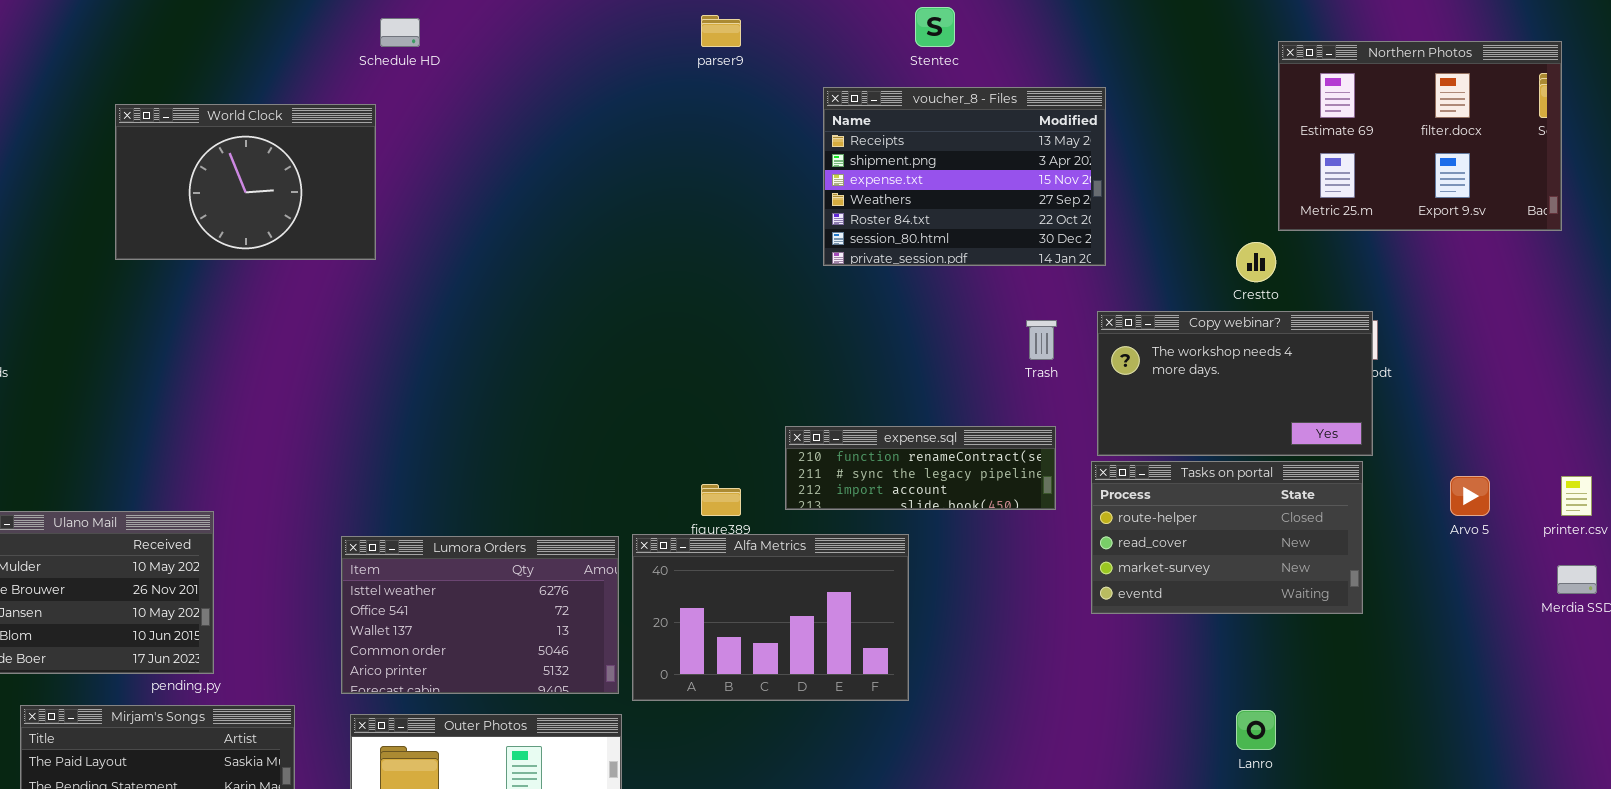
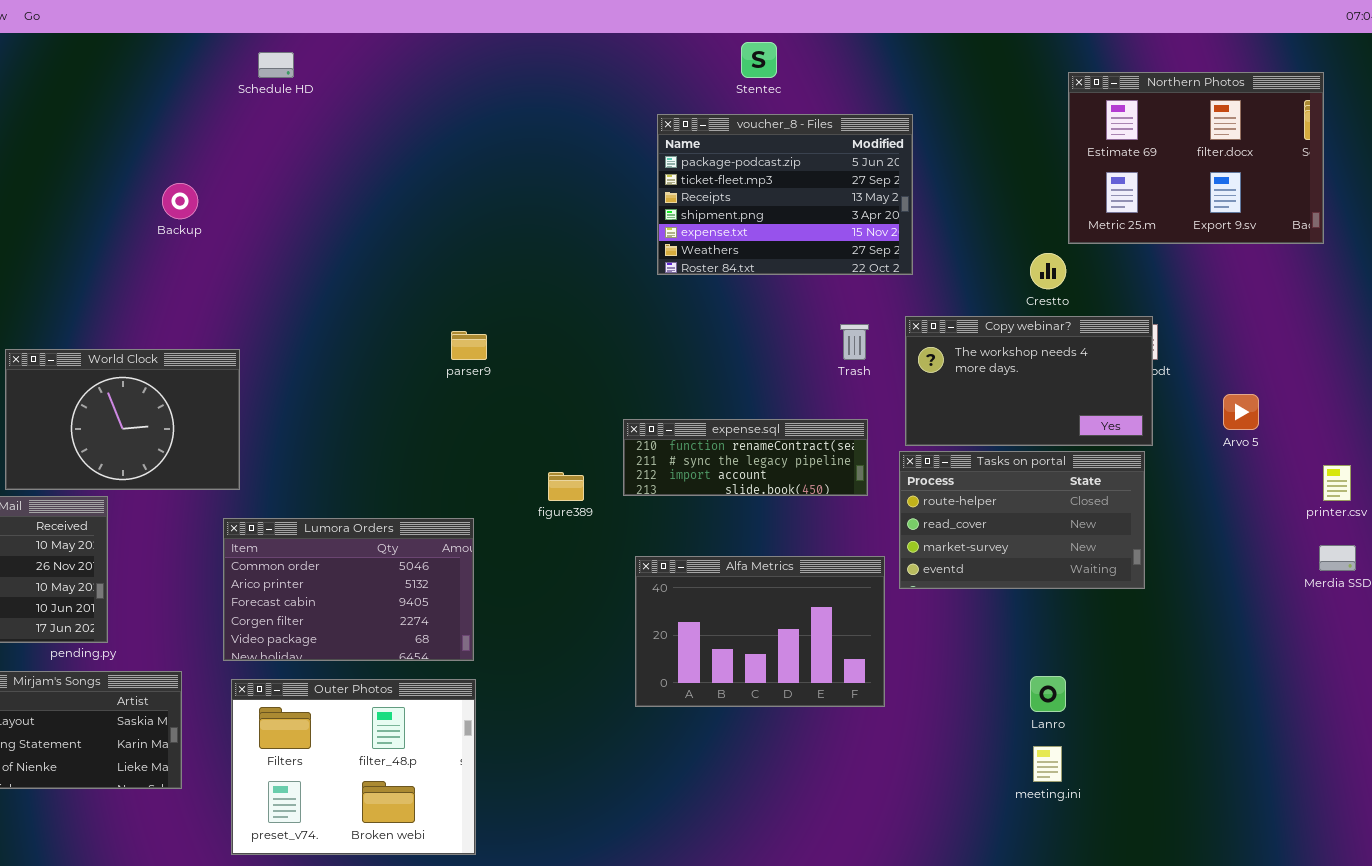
parser9: [701,15,741,47] -> [451,331,487,360], moved
voucher_8 - Files: [823,87,1106,266] -> [657,114,913,275], scrolled up 2 rows
World Clock: [115,104,376,260] -> [5,349,240,490], moved
Arvo 5: [1450,476,1490,516] -> [1223,394,1259,430], moved
Alfa Metrics: [632,534,909,701] -> [635,556,885,707], moved
Lumora Orders: [341,536,619,694] -> [223,518,474,661], scrolled down 3 rows

